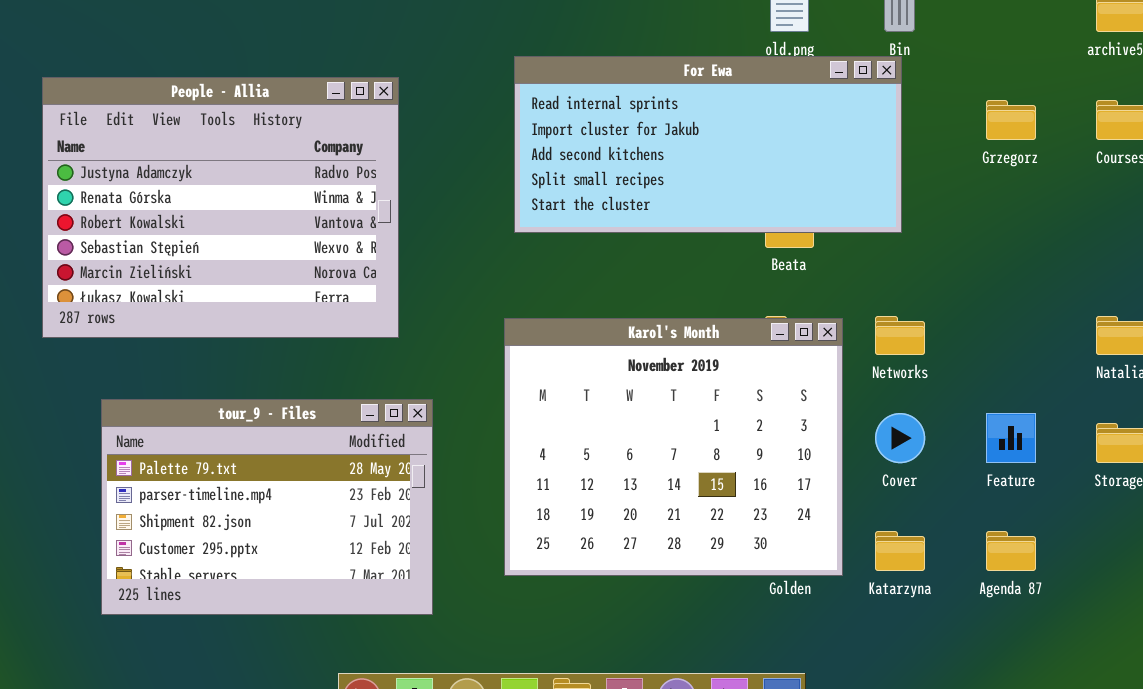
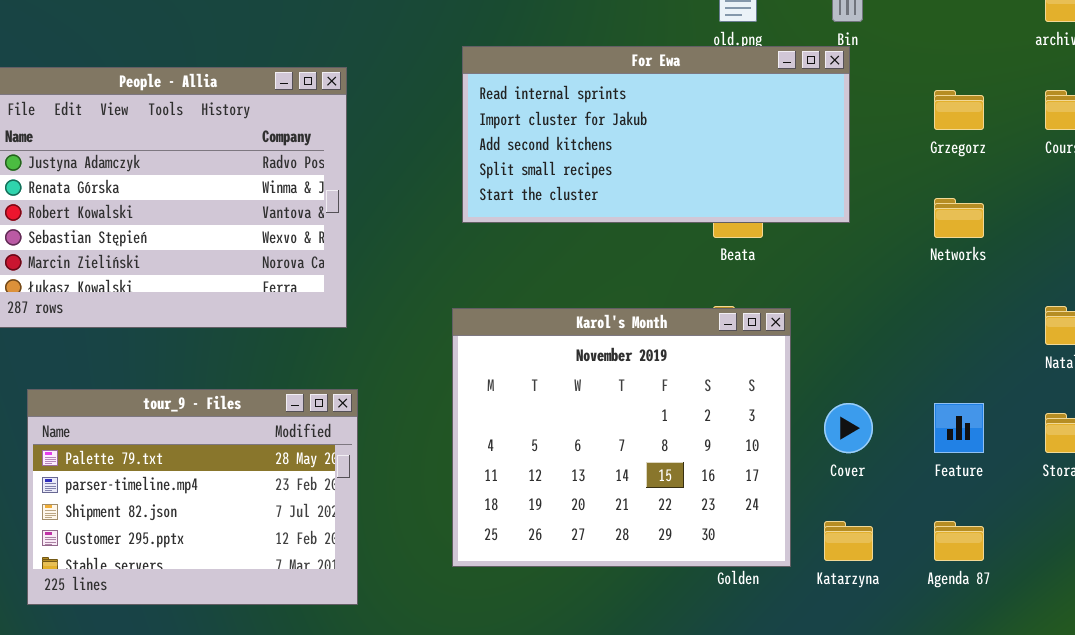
Networks: [875,316,925,355] -> [934,198,984,238], moved
tour_9 - Files: [101,399,433,615] -> [27,389,358,605], moved

